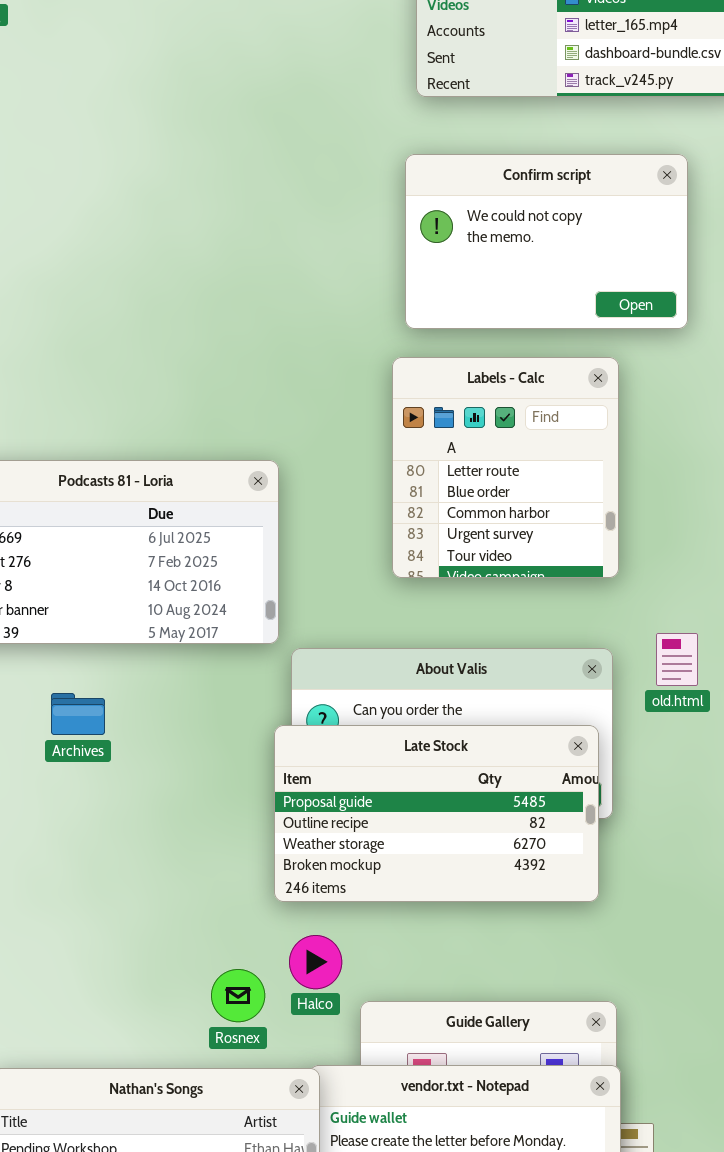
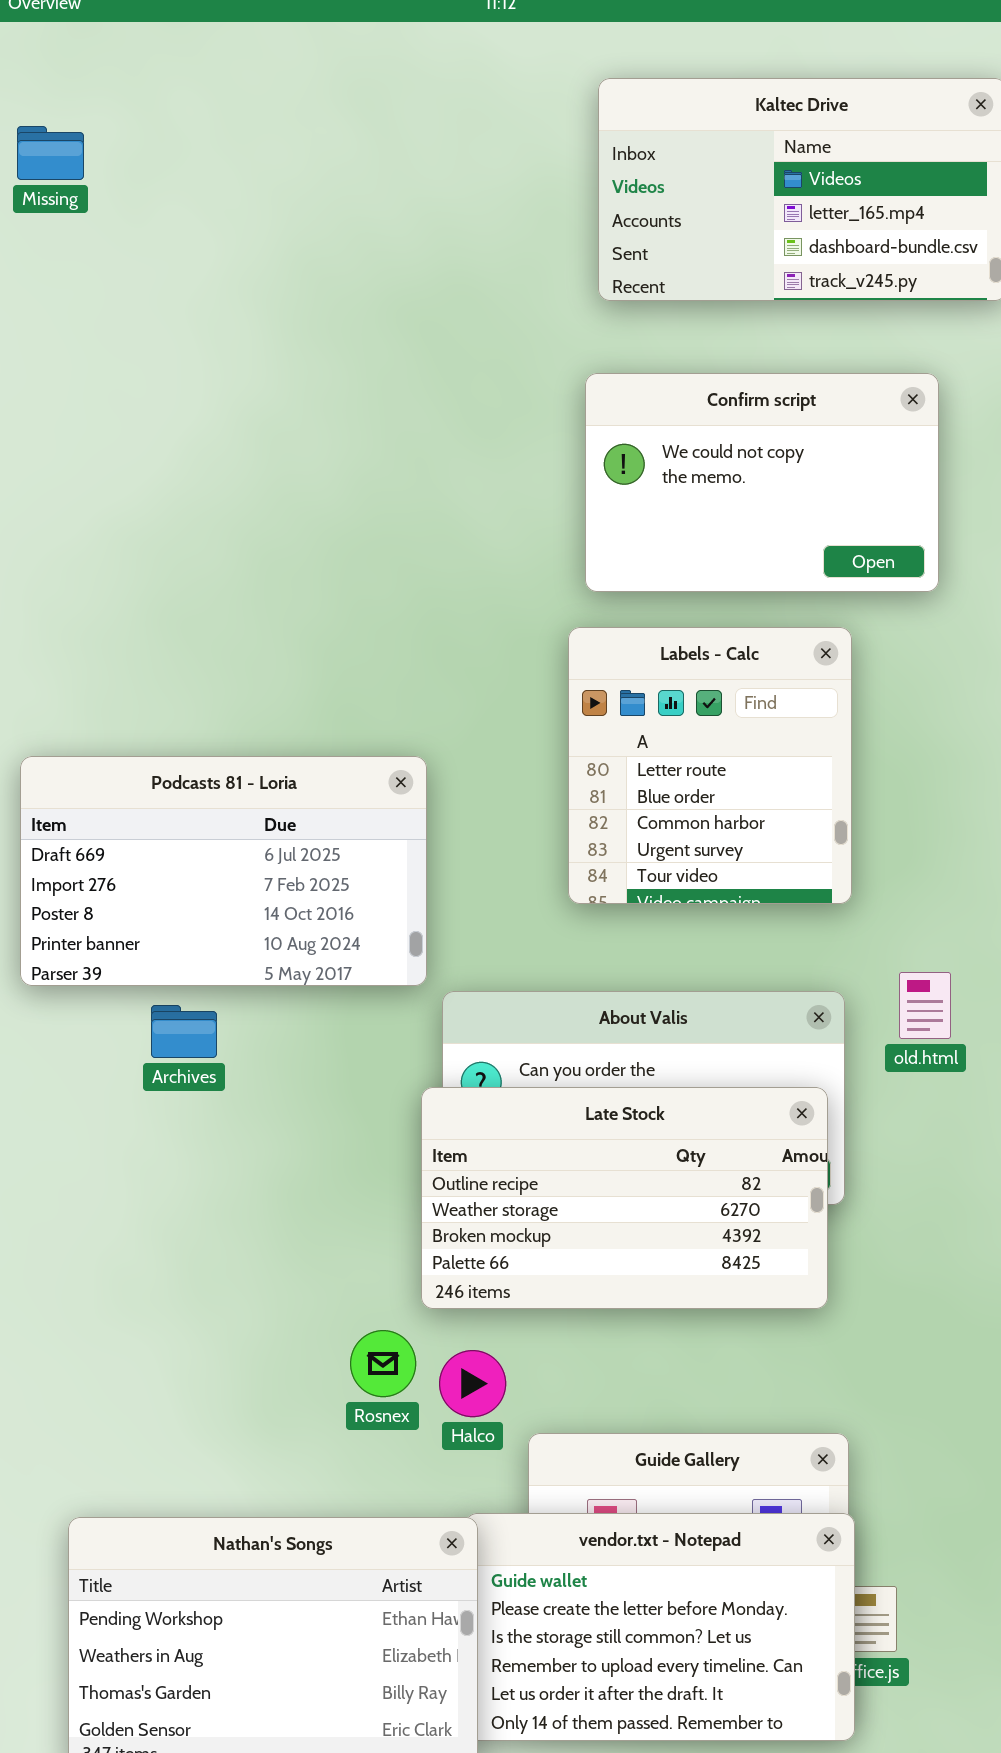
Archives: [51,693,105,735] -> [151,1005,217,1058], moved
Late Stock: [274,725,599,902] -> [421,1087,828,1309], scrolled down 1 row
Rosnex: [211,969,265,1022] -> [350,1330,416,1397], moved

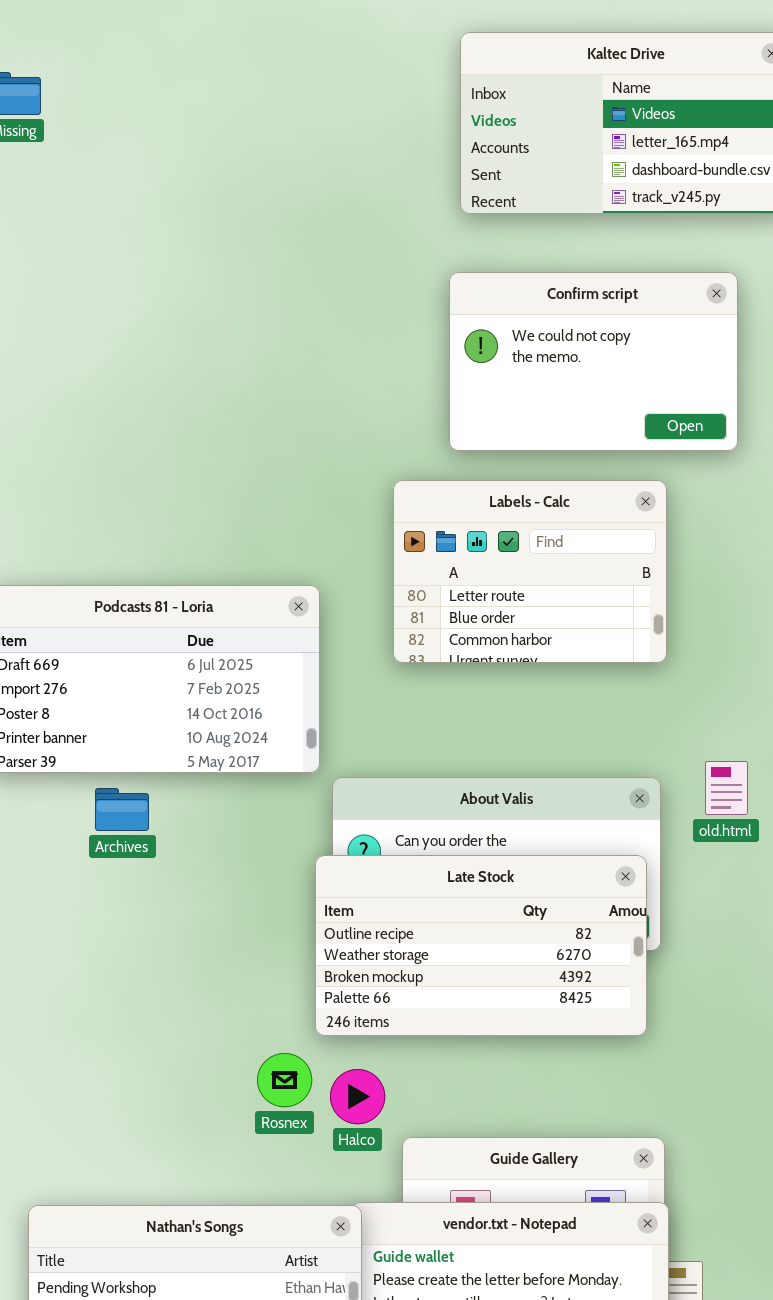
Labels - Calc: [568,627,852,904] -> [393,480,667,663], resized

